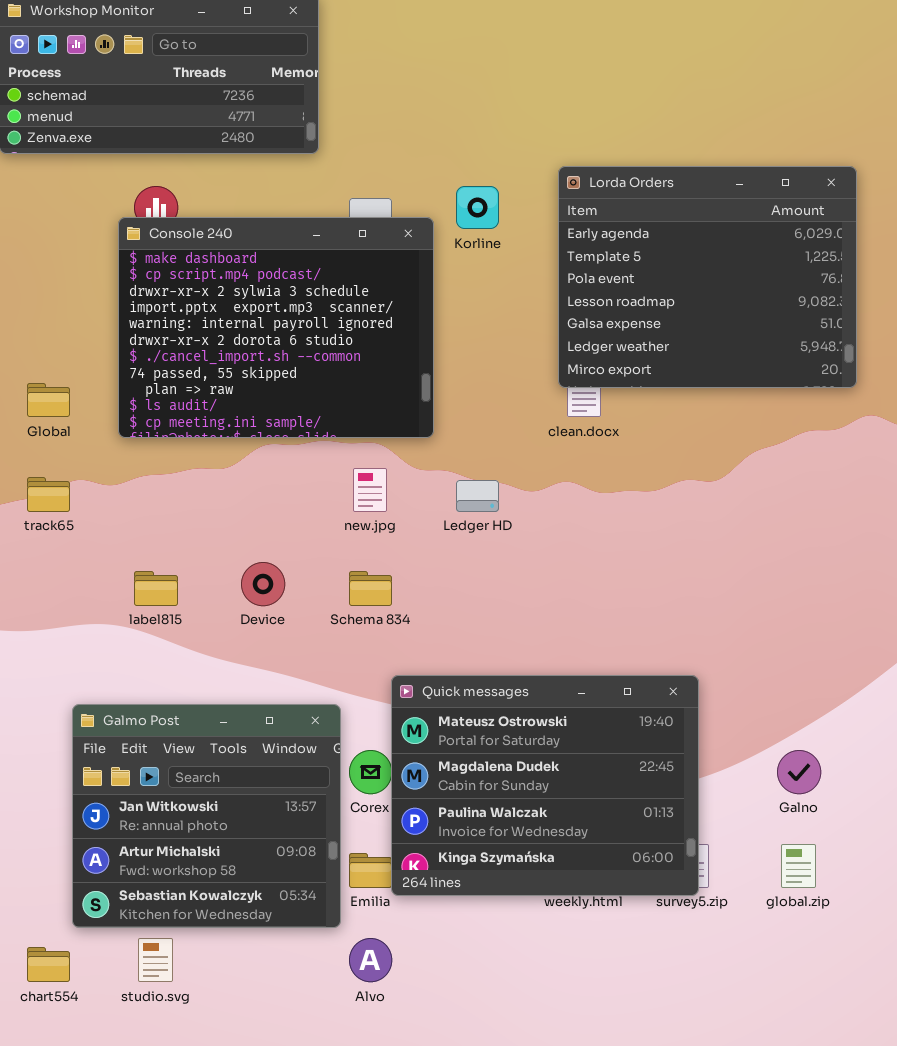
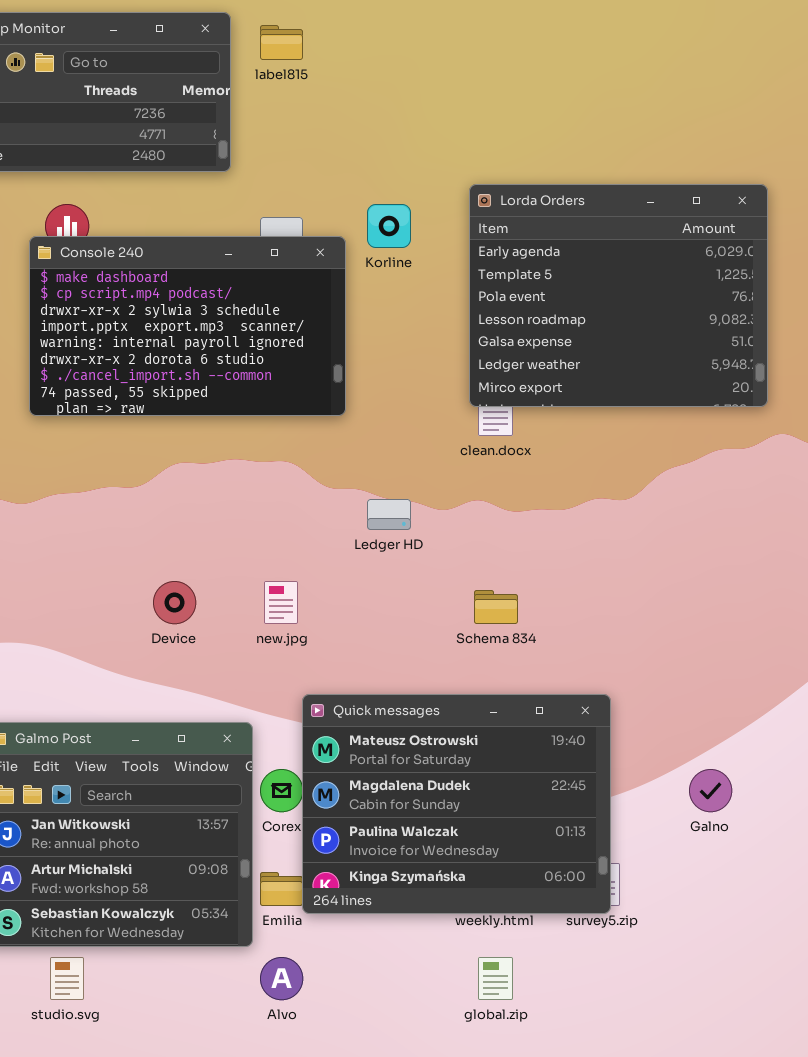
Console 240: [118,217,434,438] -> [29,236,346,416], resized
new.jpg: [353,468,387,512] -> [264,581,298,624], moved
label815: [134,571,178,606] -> [260,25,303,60], moved
Schema 834: [349,571,392,606] -> [474,590,518,624], moved
global.zip: [781,844,816,888] -> [478,957,513,1000], moved

